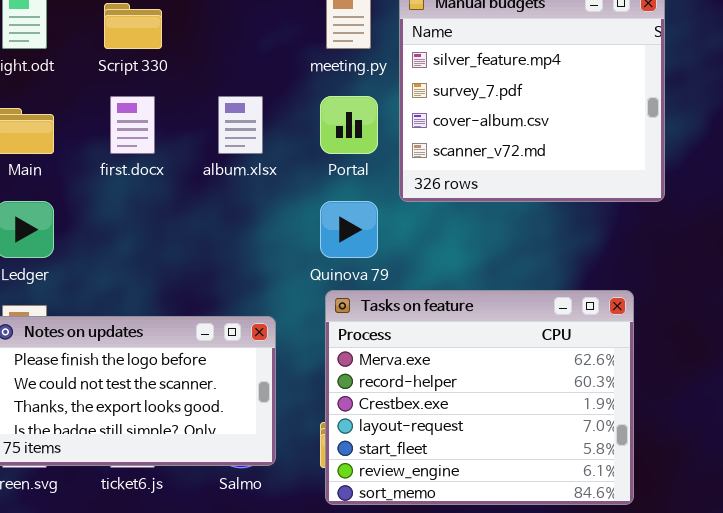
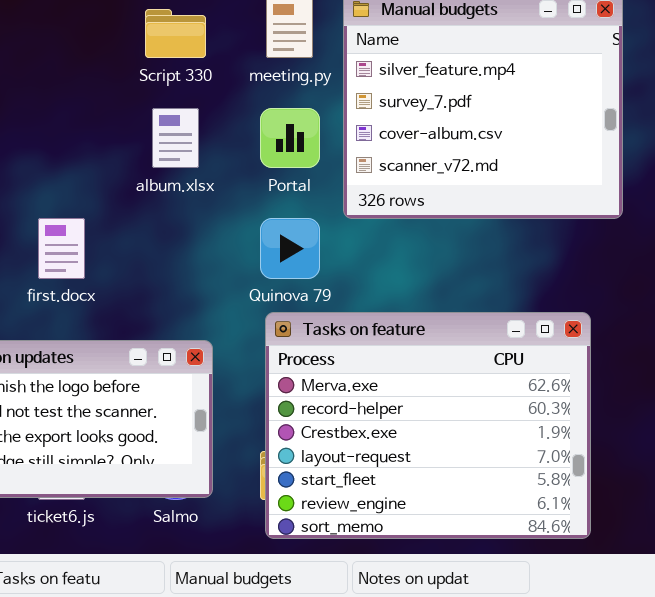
Script 330: [104,3,162,49] -> [145,9,206,58], moved
first.docx: [110,96,155,154] -> [38,218,85,279], moved

